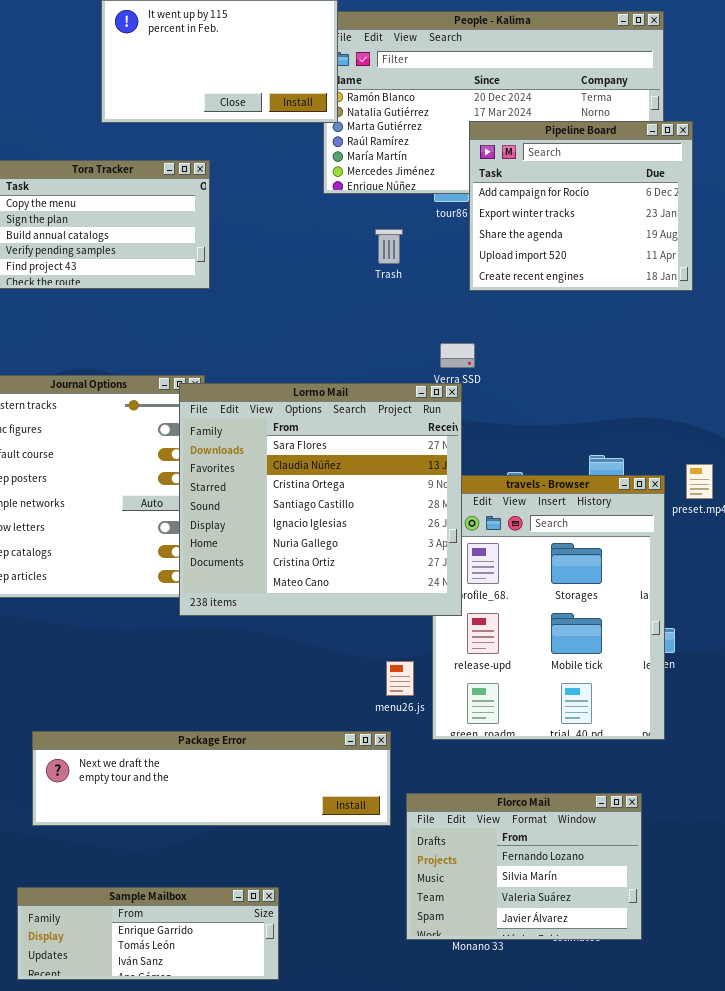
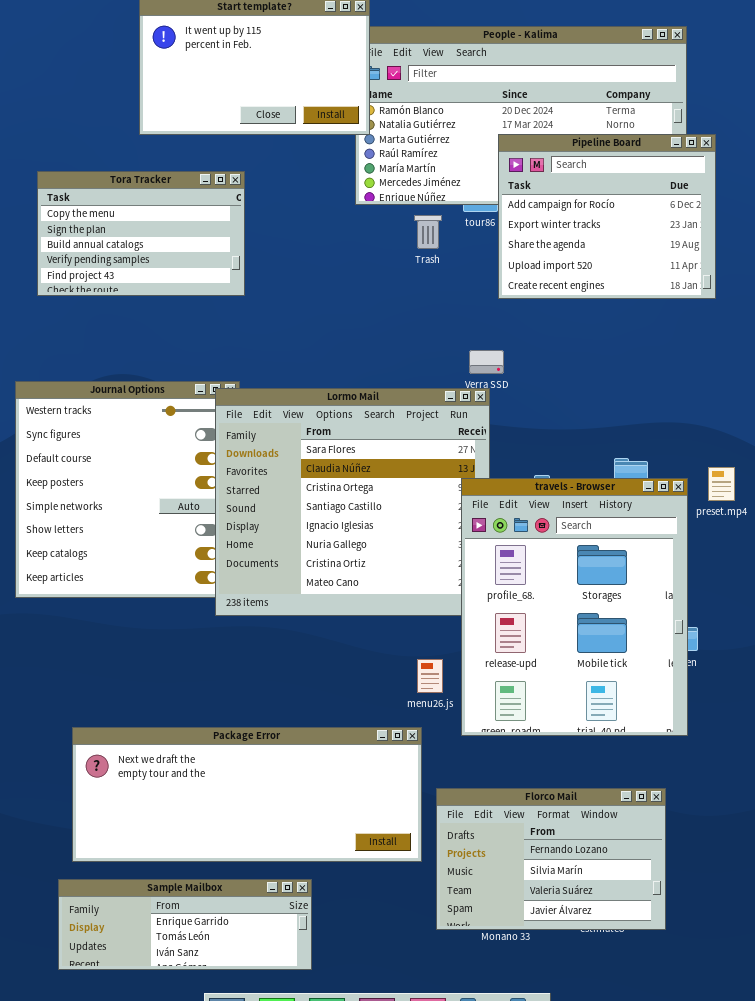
Trash: [375,229,403,264] -> [414,215,442,249], moved
travels - Browser: [432,475,665,740] -> [461,478,688,736], raised
Package Error: [32,731,391,826] -> [72,727,422,862], resized

